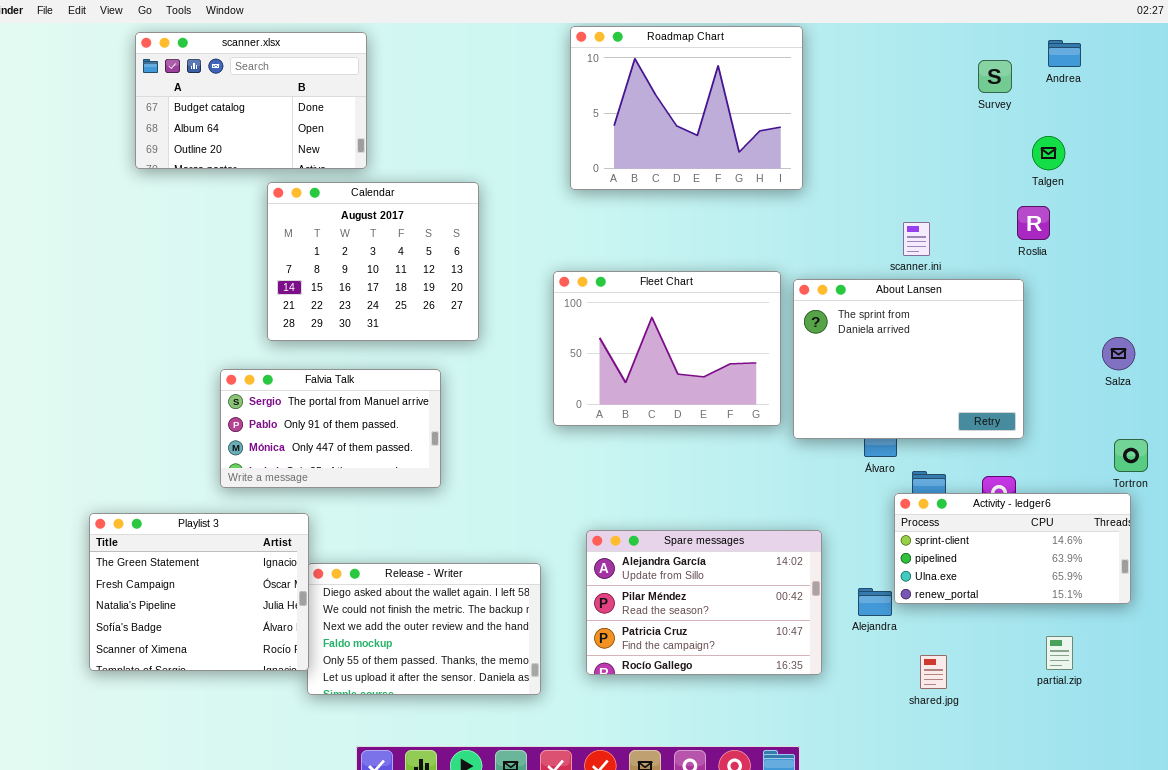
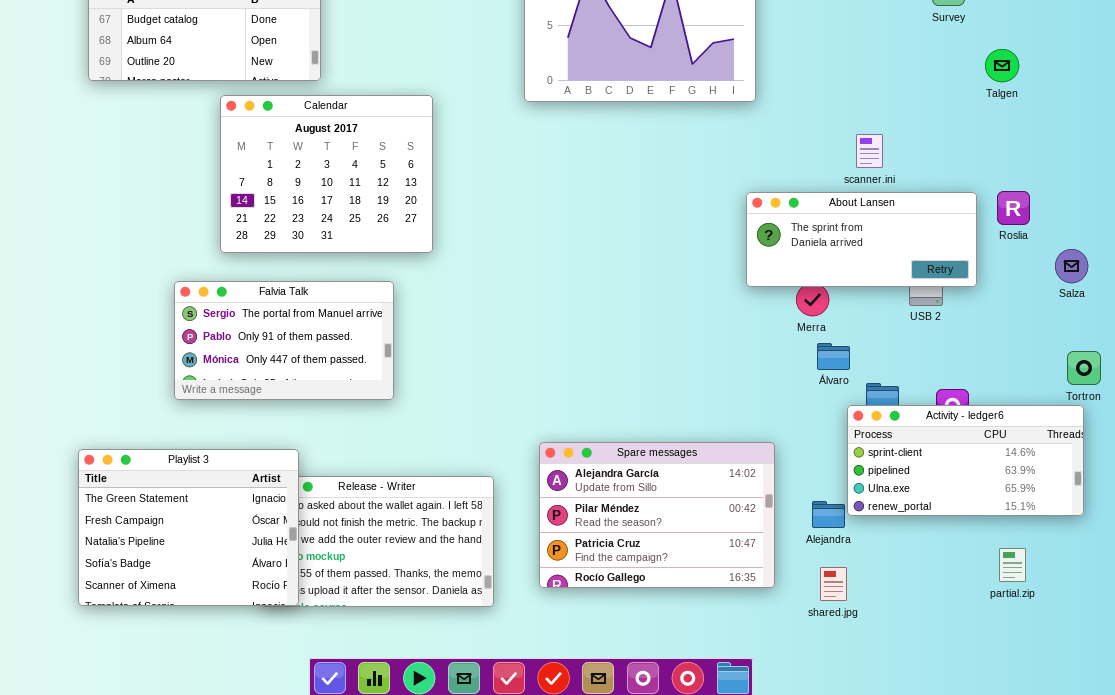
Roslia: [1017,206,1050,240] -> [997,191,1030,225], moved
Fleet Chart: [553,271,781,426] -> none, closed
About Lansen: [793,279,1024,439] -> [746,192,977,287], resized
Playlist 3: [89,513,309,671] -> [78,449,299,606], moved
shared.jpg: [920,655,947,689] -> [820,567,847,601], moved

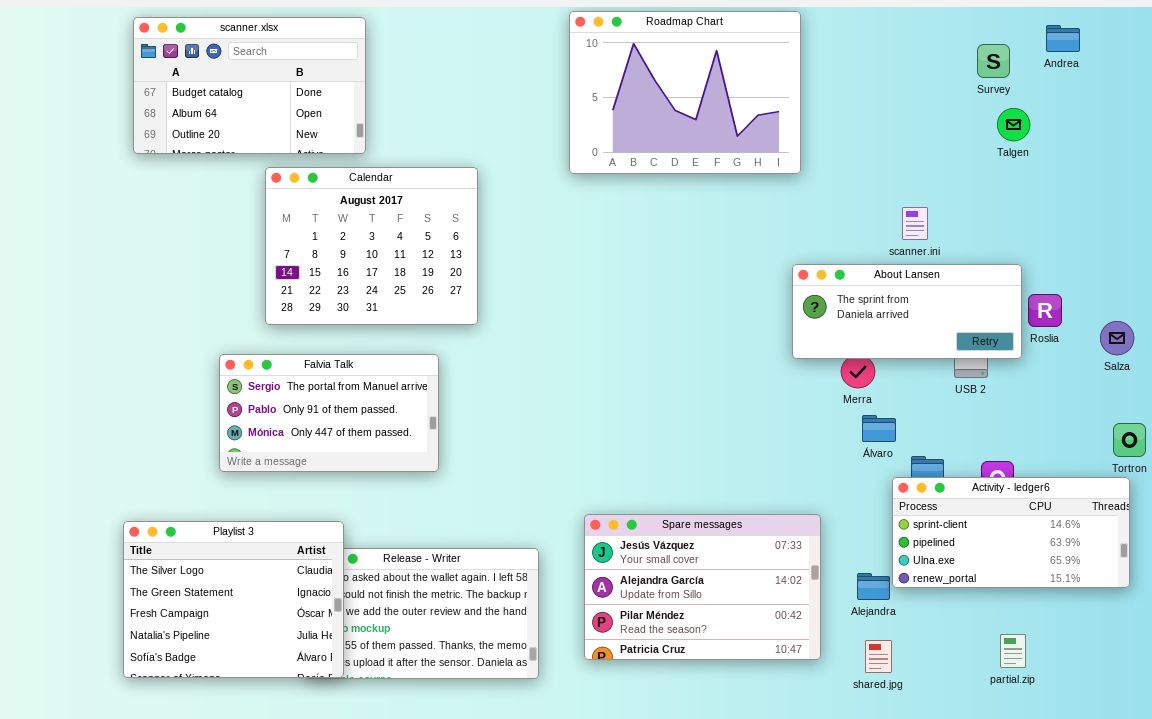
Talgen: [985,49,1019,82] -> [997,108,1030,141], moved
Roslia: [997,191,1030,225] -> [1028,294,1062,327], moved
Spare messages: [539,442,775,588] -> [584,514,821,660], scrolled up 1 row
Playlist 3: [78,449,299,606] -> [123,521,344,678], scrolled up 1 row
partial.zip: [999,548,1026,582] -> [1000,634,1026,668], moved

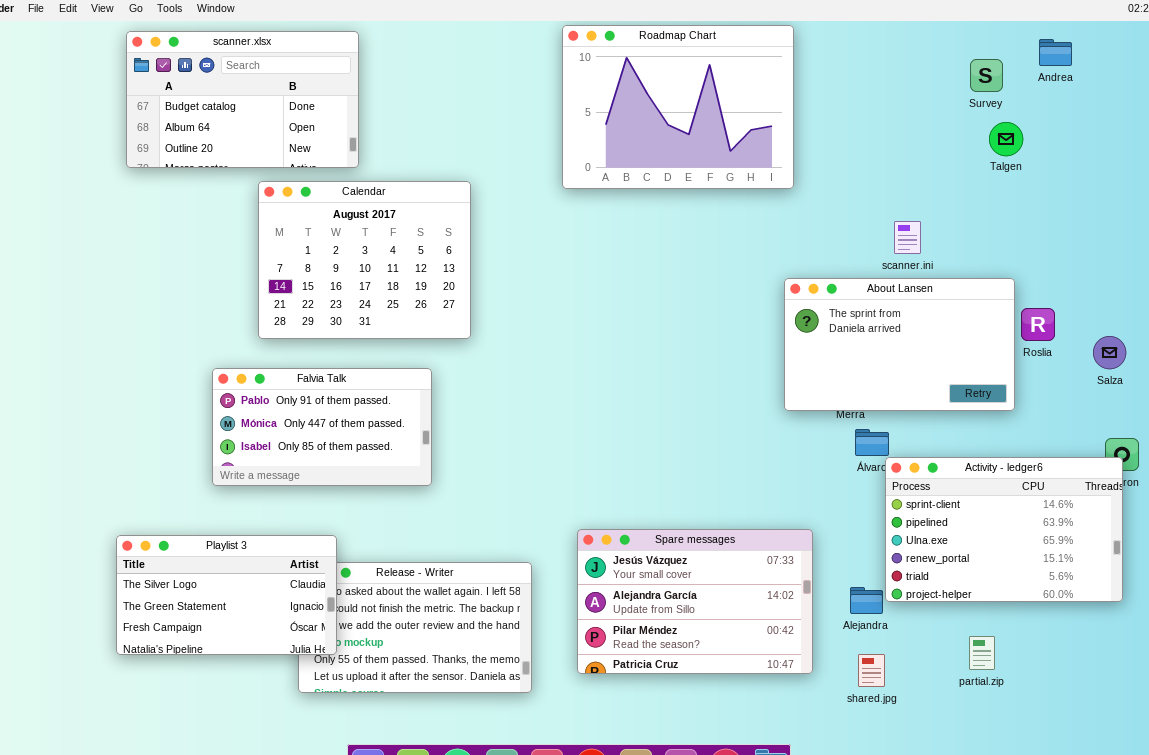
About Lansen: [792,264,1022,359] -> [784,278,1015,411], resized
Falvia Talk: [219,354,439,472] -> [212,368,432,486], scrolled down 1 row
Activity - ledger6: [892,477,1130,588] -> [885,457,1123,602], resized
Playlist 3: [123,521,344,678] -> [116,535,337,655], resized
partial.zip: [1000,634,1026,668] -> [969,636,995,670], moved

